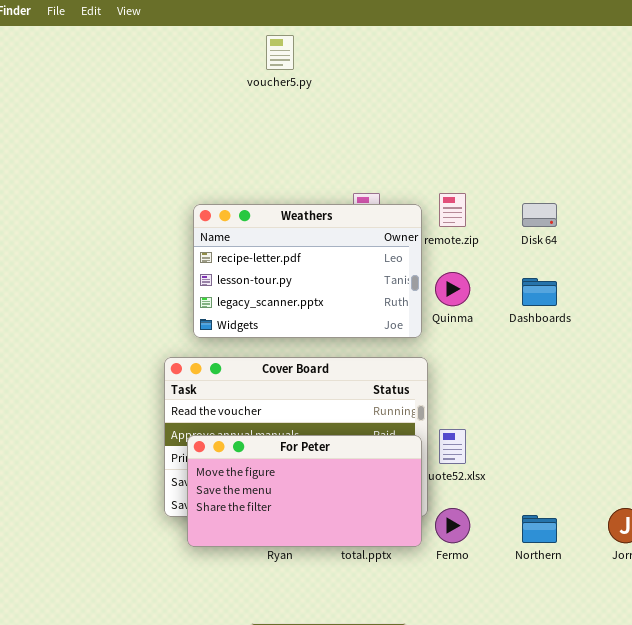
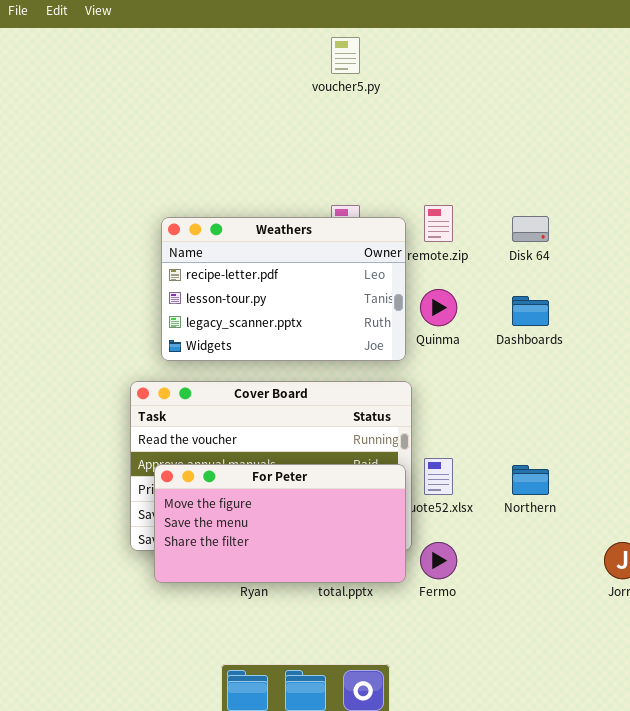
voucher5.py: [266,35,294,70] -> [331,37,360,74], moved
Northern: [522,515,557,543] -> [512,465,549,495], moved

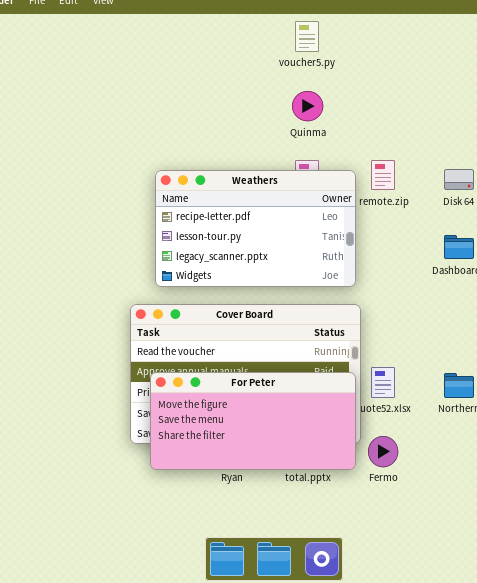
Quinma: [420,289,457,326] -> [292,91,323,121], moved

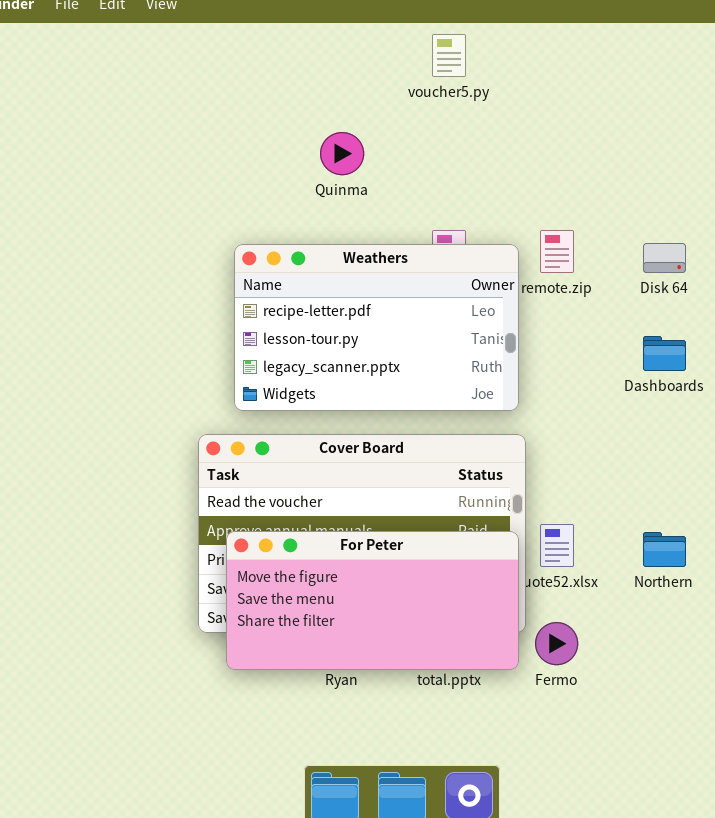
Quinma: [292,91,323,121] -> [320,132,364,175], moved

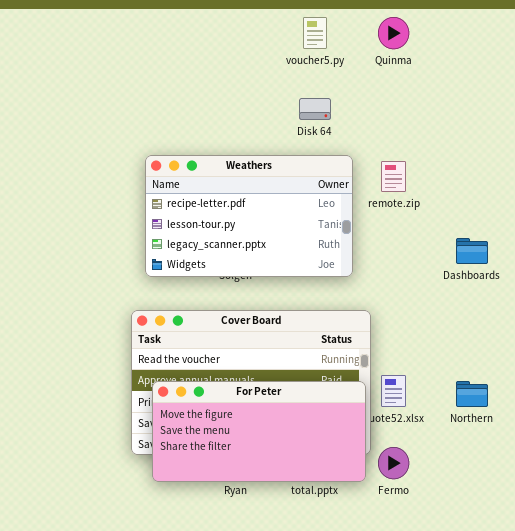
Quinma: [320,132,364,175] -> [378,17,409,49], moved
Disk 64: [643,243,686,273] -> [299,98,331,120], moved
Weathers: [234,244,519,411] -> [145,155,353,277], moved

